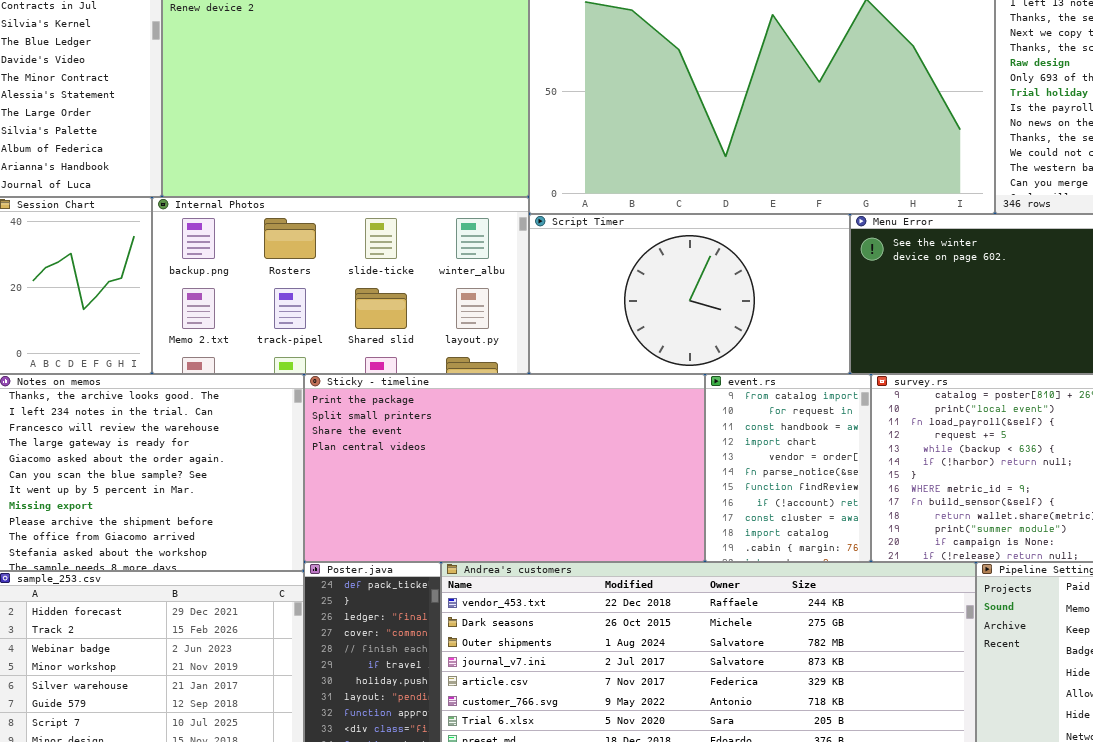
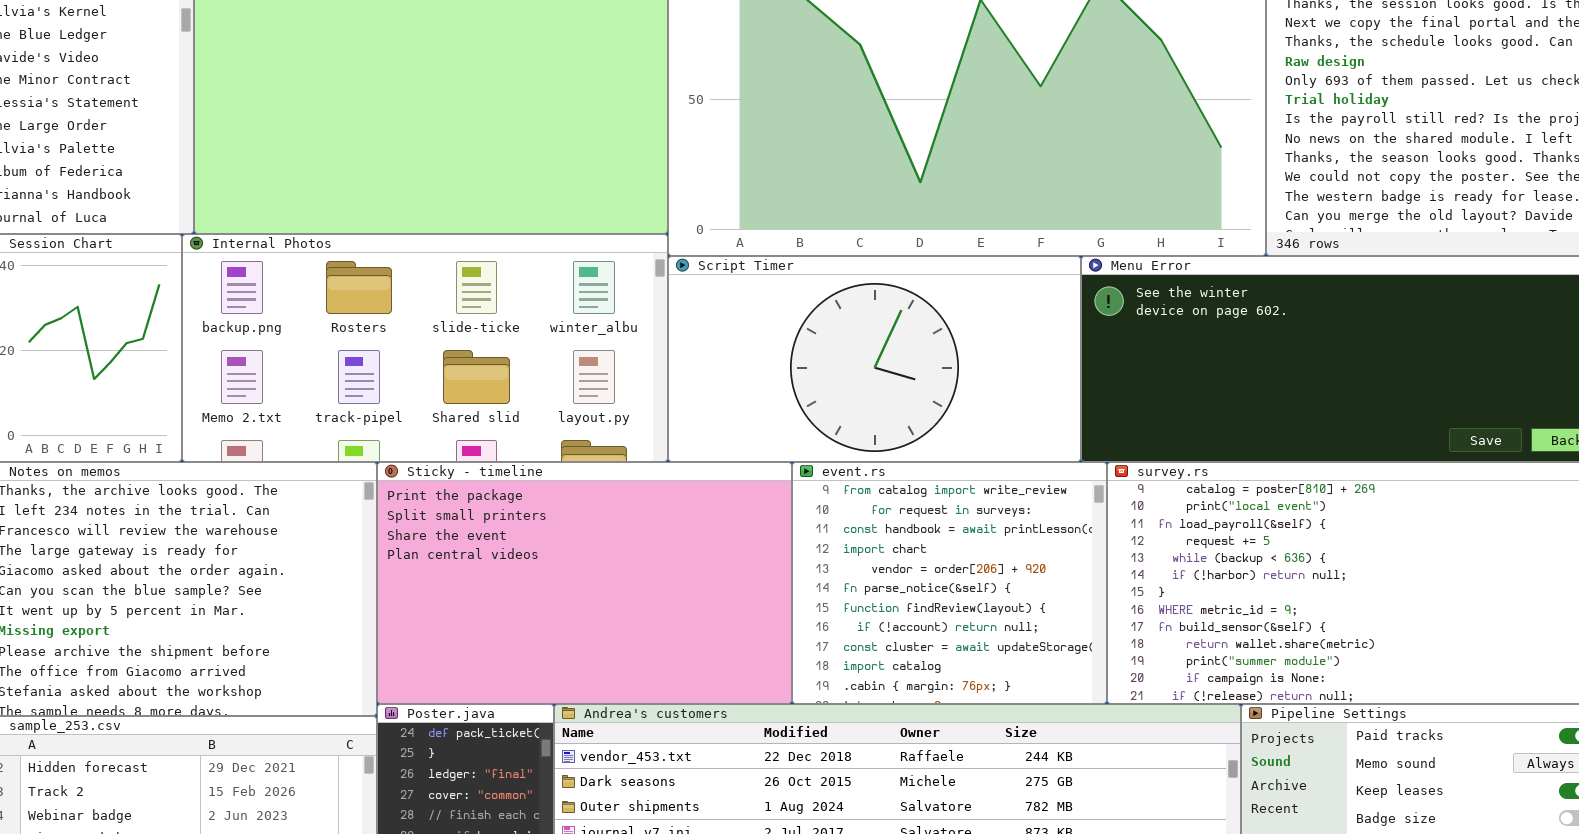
Sticky - timeline: [304,374,705,562] -> [377,462,792,704], resized
event.rs: [705,374,871,562] -> [792,462,1107,704], resized

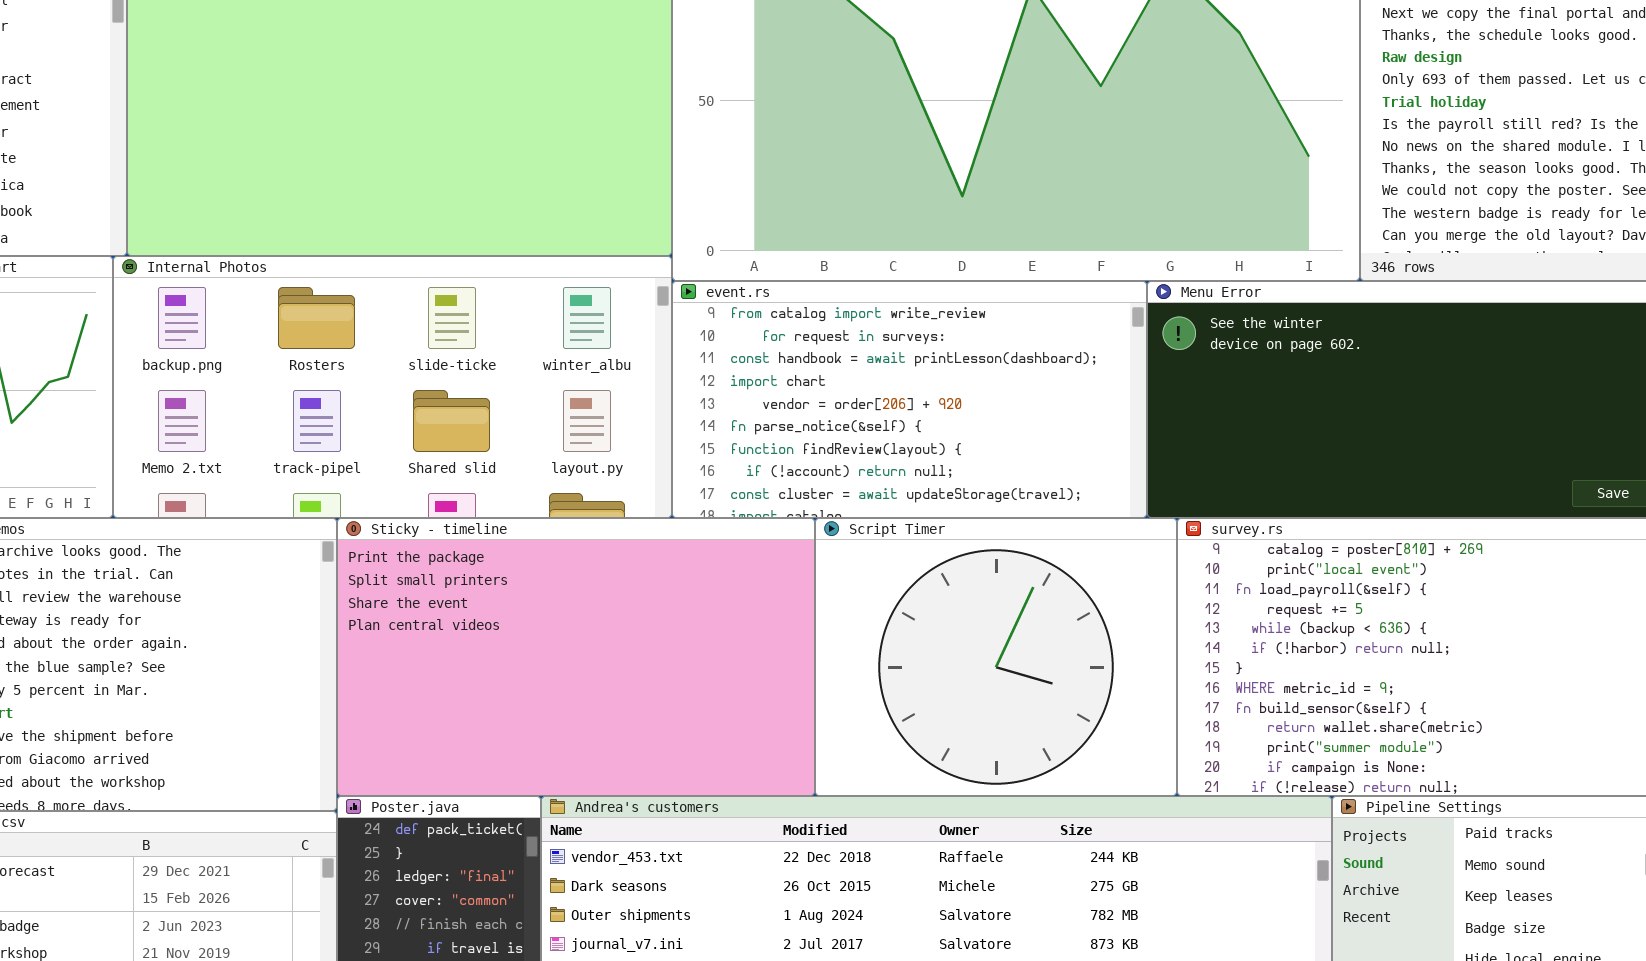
Script Timer: [668,256,1081,462] -> [815,518,1177,796], moved, resized
event.rs: [792,462,1107,704] -> [672,281,1147,518], moved, resized

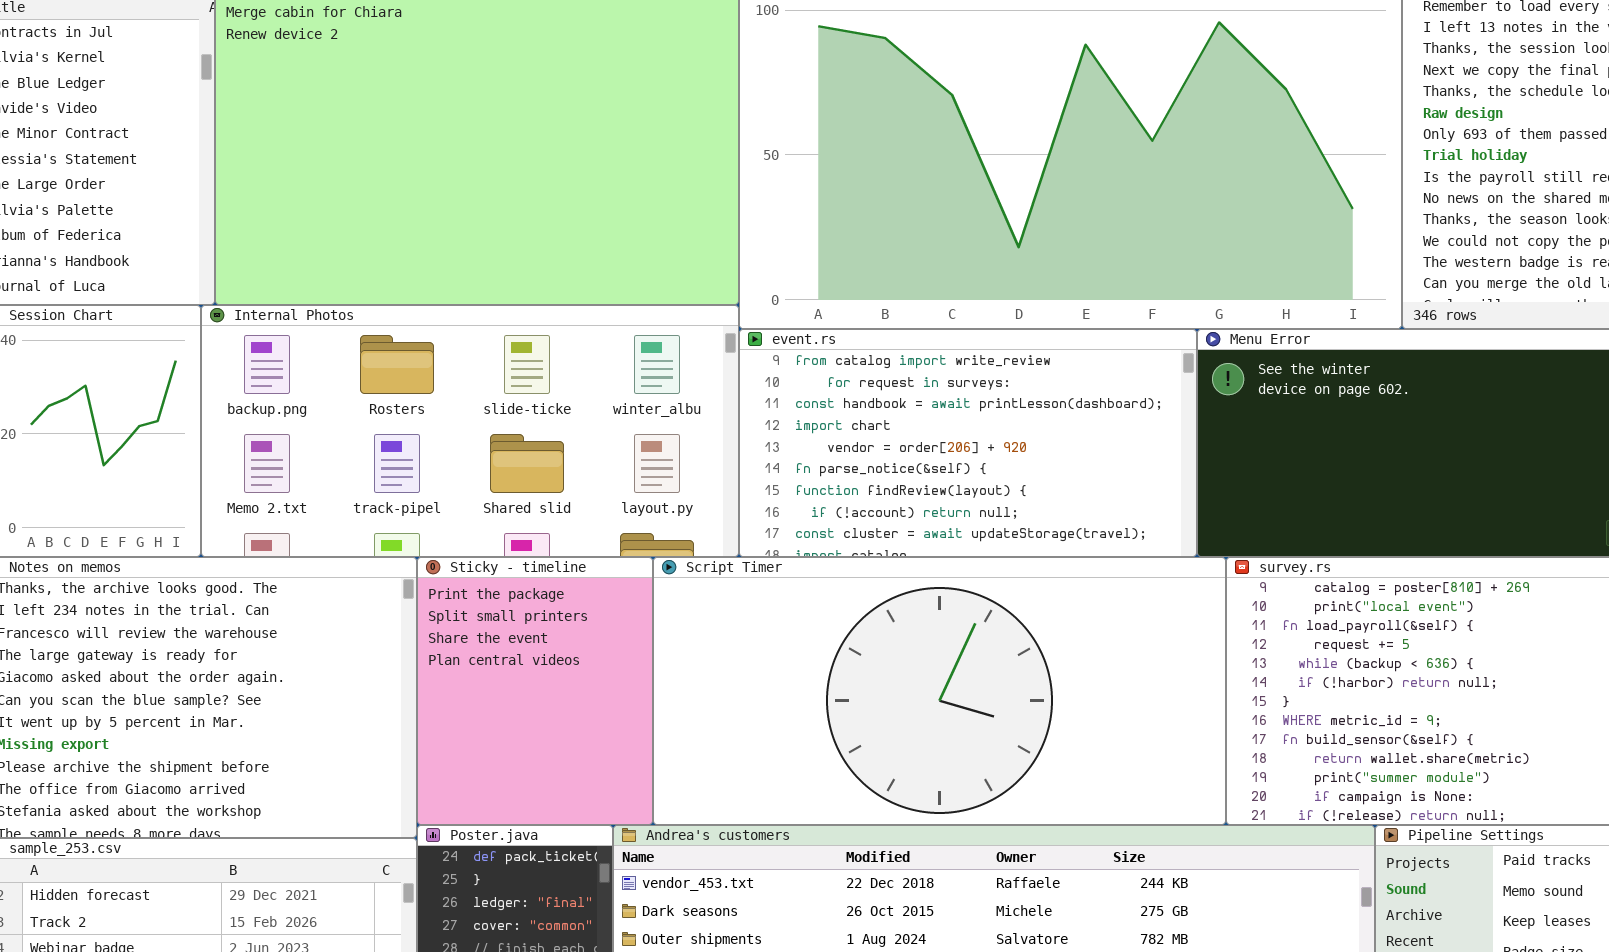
Sticky - timeline: [337,518,815,796] -> [417,557,653,825], resized
Script Timer: [815,518,1177,796] -> [653,557,1226,825], resized

